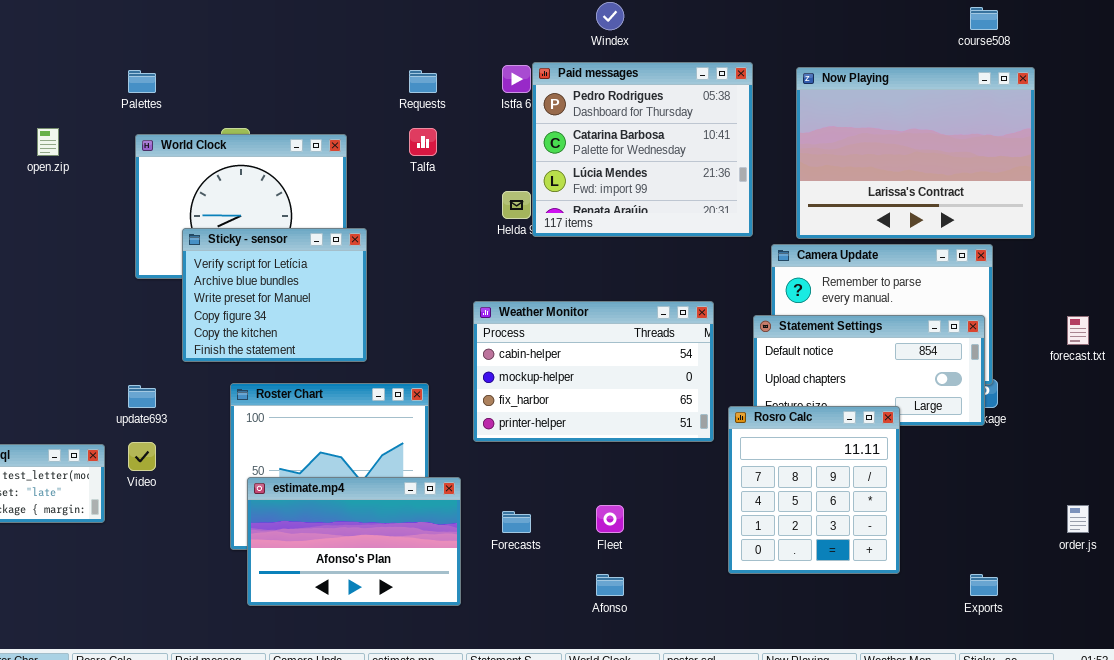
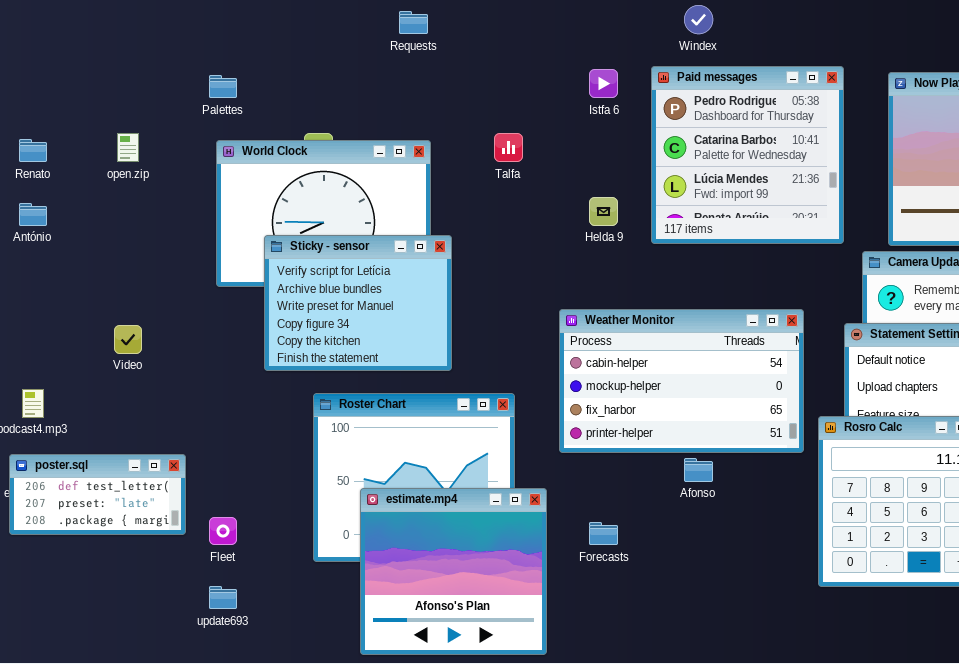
Paid messages: [532,62,753,237] -> [651,66,844,244], resized
Requests: [409,70,437,93] -> [399,11,428,34], moved
update693: [128,385,156,408] -> [209,586,237,609], moved
Video: [128,442,156,471] -> [114,325,142,354], moved
estimate.mp4: [247,477,461,606] -> [360,488,547,655], resized
Fleet: [596,505,624,533] -> [209,517,237,545], moved
Afonso: [596,574,624,596] -> [684,458,713,482], moved

